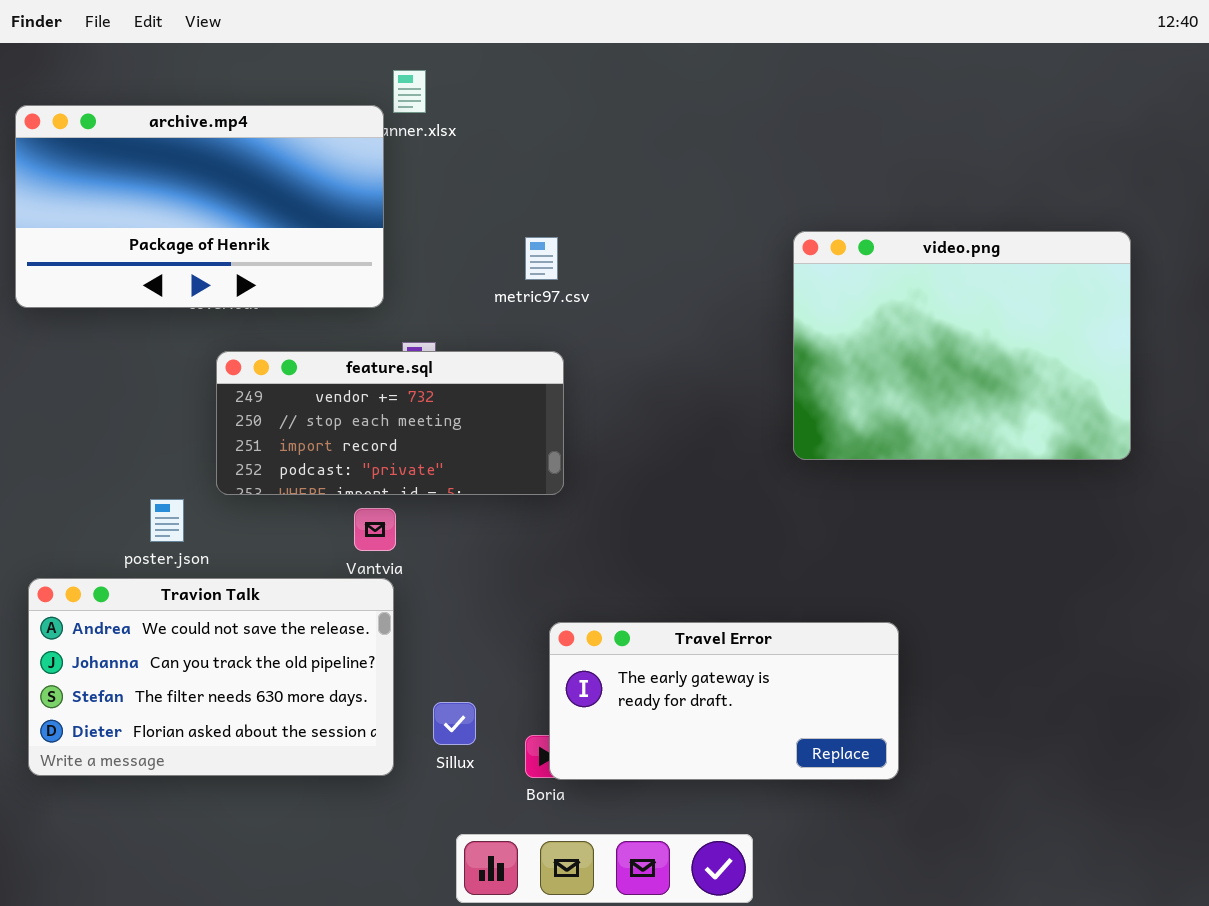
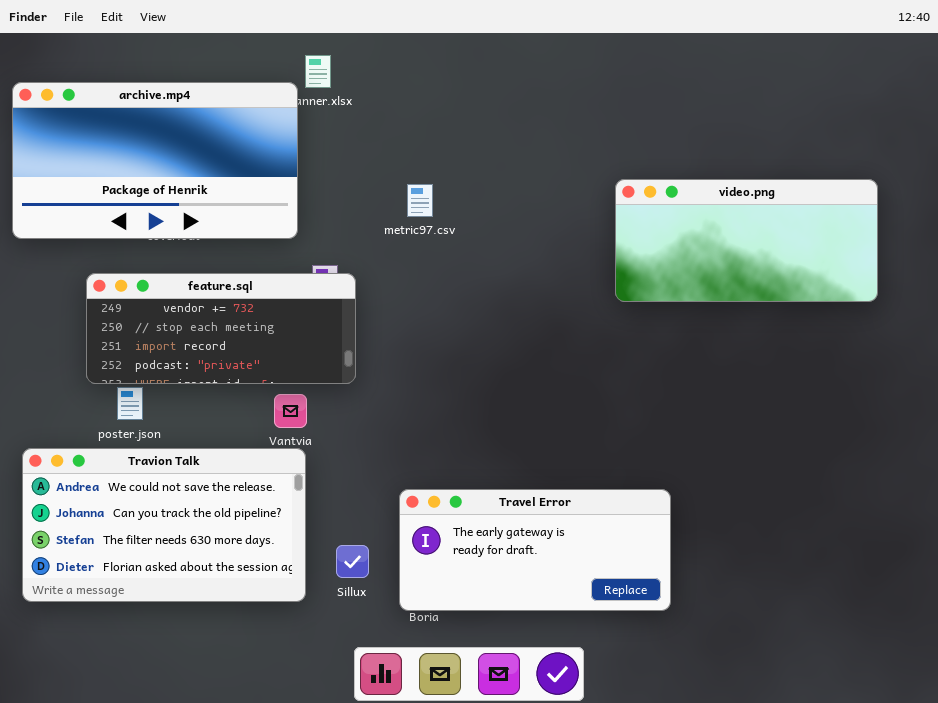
video.png: [793,231,1131,460] -> [615,179,878,302], resized
feature.sql: [216,351,564,495] -> [86,273,356,384], moved
Travel Error: [549,622,899,780] -> [399,489,671,611], moved

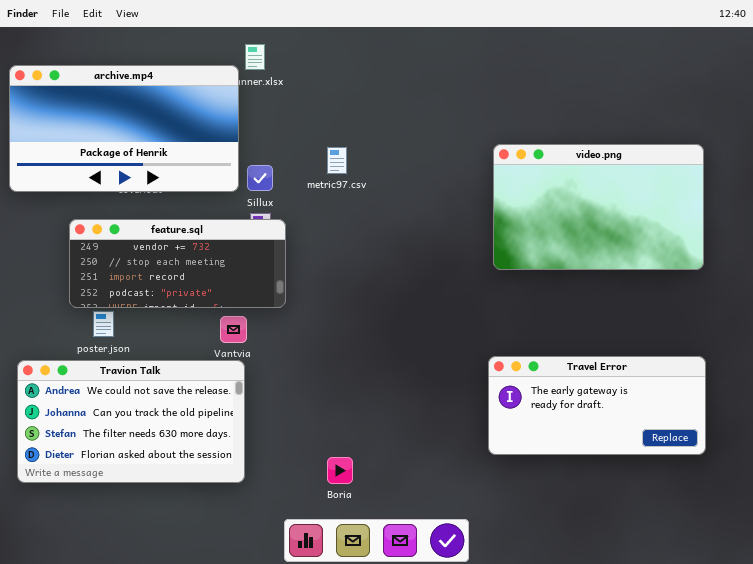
video.png: [615,179,878,302] -> [493,144,704,270], resized
Travel Error: [399,489,671,611] -> [488,356,706,455], moved
Sillux: [336,545,369,578] -> [247,165,273,191], moved

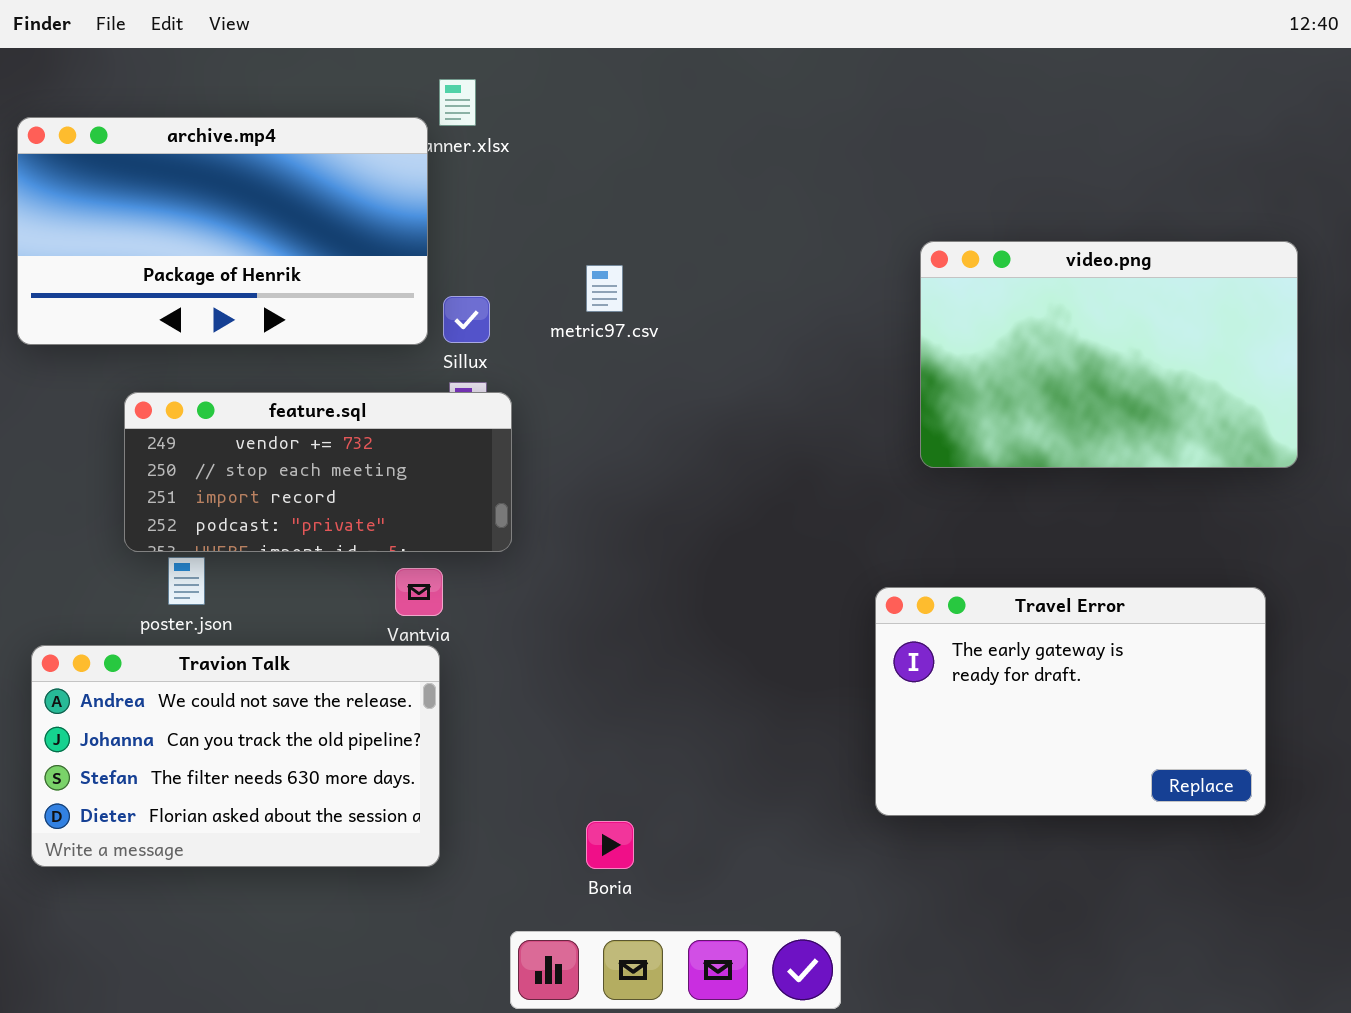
video.png: [493,144,704,270] -> [920,241,1298,468], moved
Travel Error: [488,356,706,455] -> [875,587,1266,816], resized

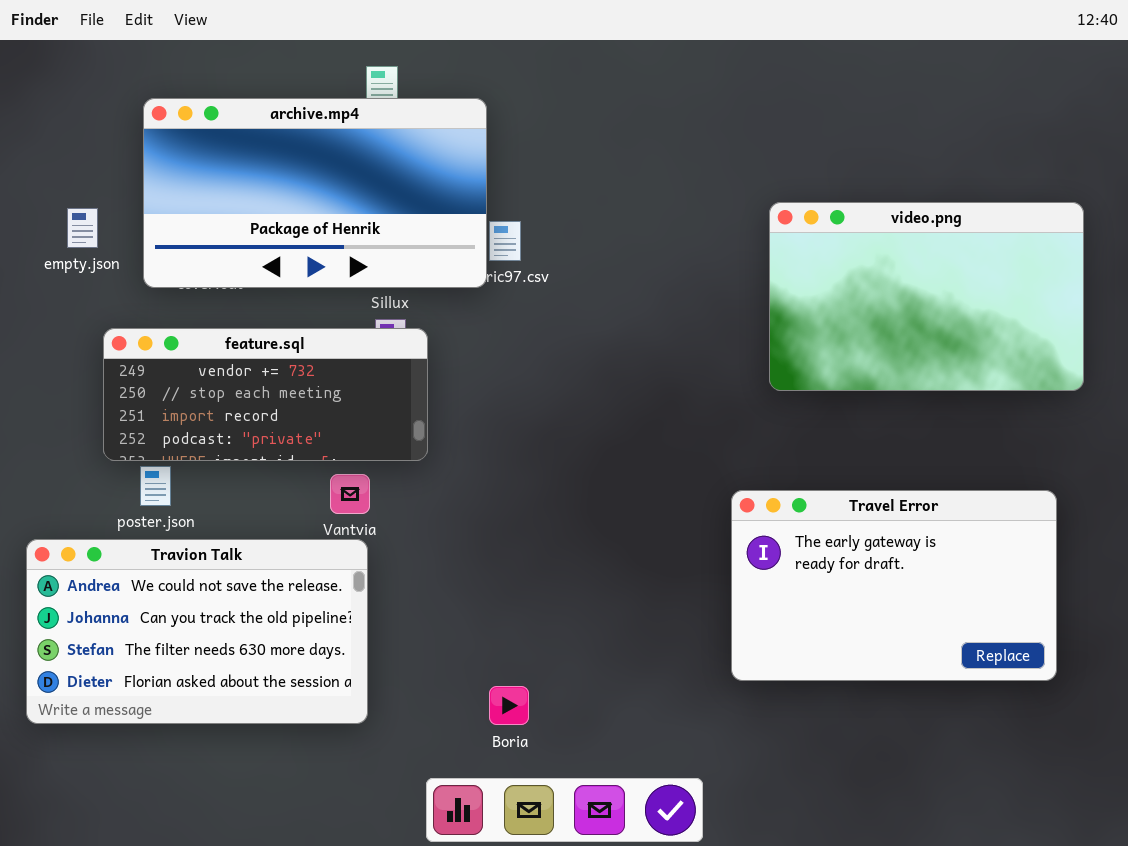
archive.mp4: [17,117,428,345] -> [143,98,487,288], moved

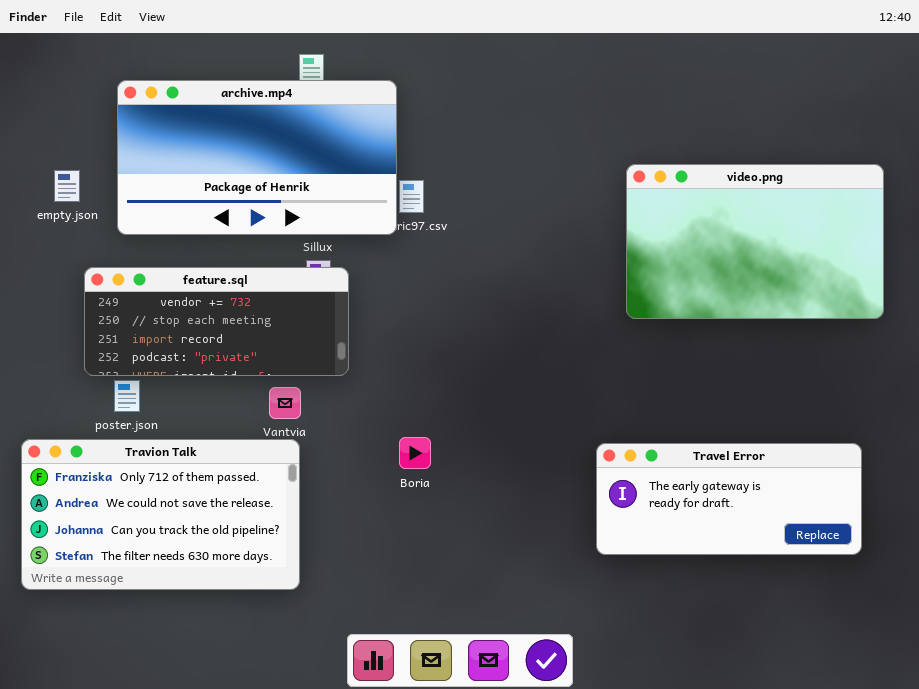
Travel Error: [731,490,1057,681] -> [596,443,862,555], resized
Travion Talk: [26,539,368,724] -> [21,439,300,590], scrolled up 1 row
Boria: [489,686,529,725] -> [399,437,431,469], moved

